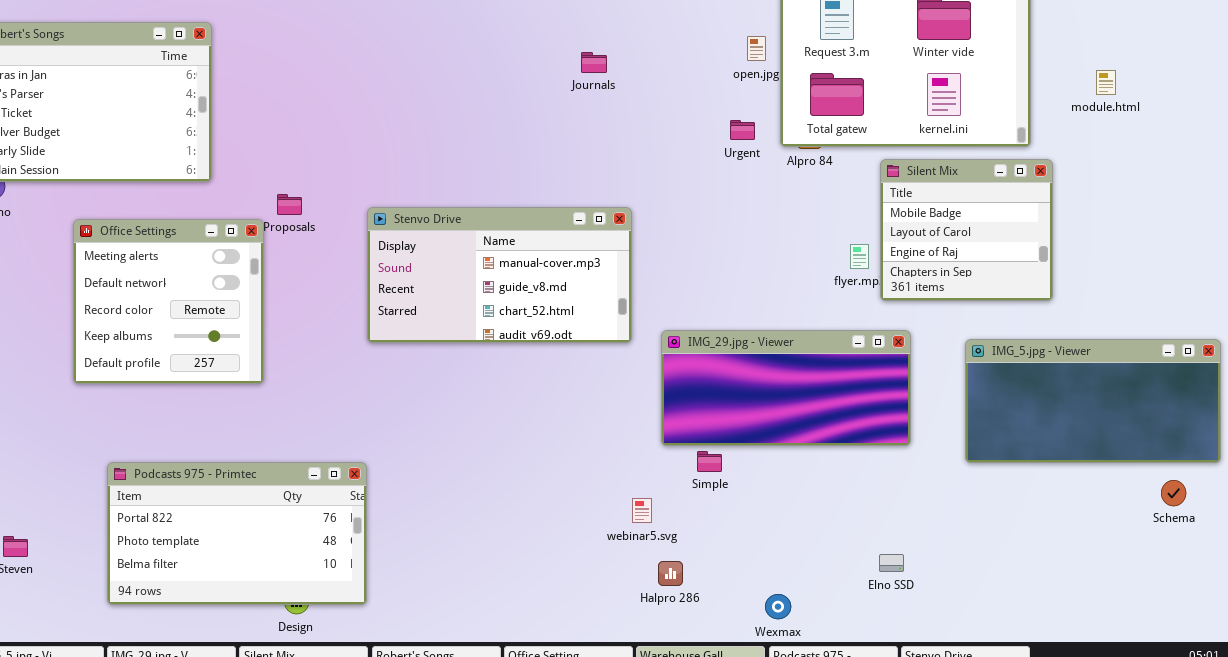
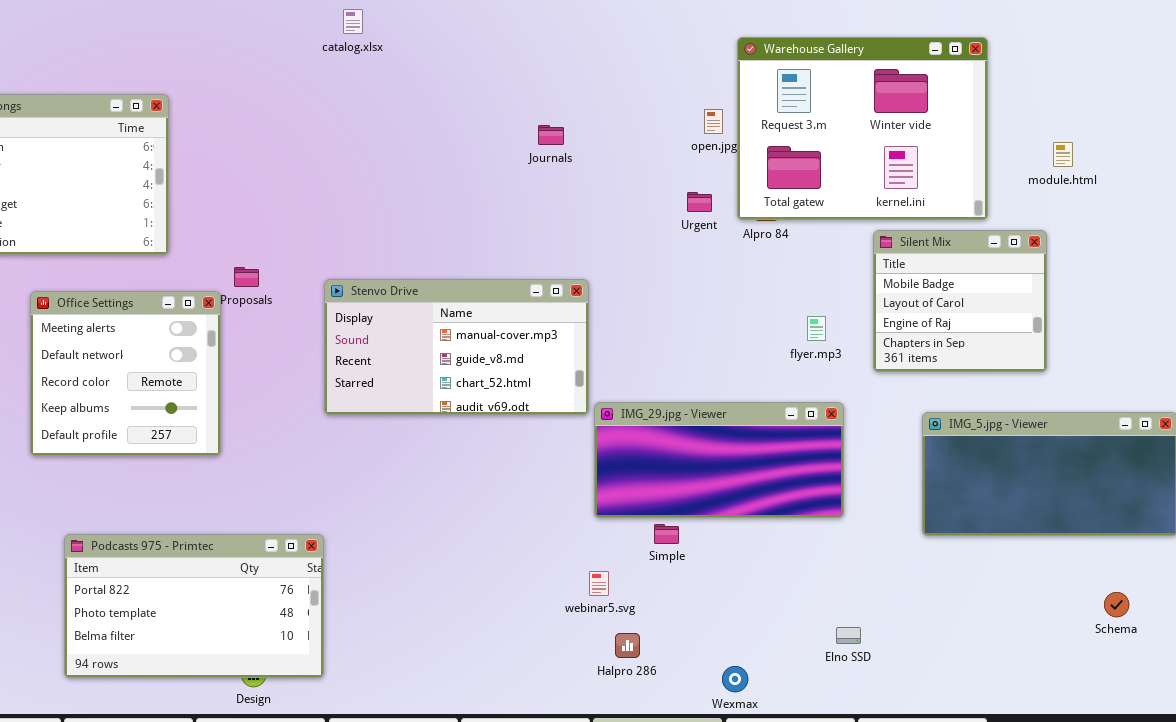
Silent Mix: [880,159,1053,301] -> [873,230,1047,372], moved
IMG_29.jpg - Viewer: [661,330,911,446] -> [594,402,844,518], moved
Schema: [1161,480,1186,506] -> [1104,592,1129,617], moved

